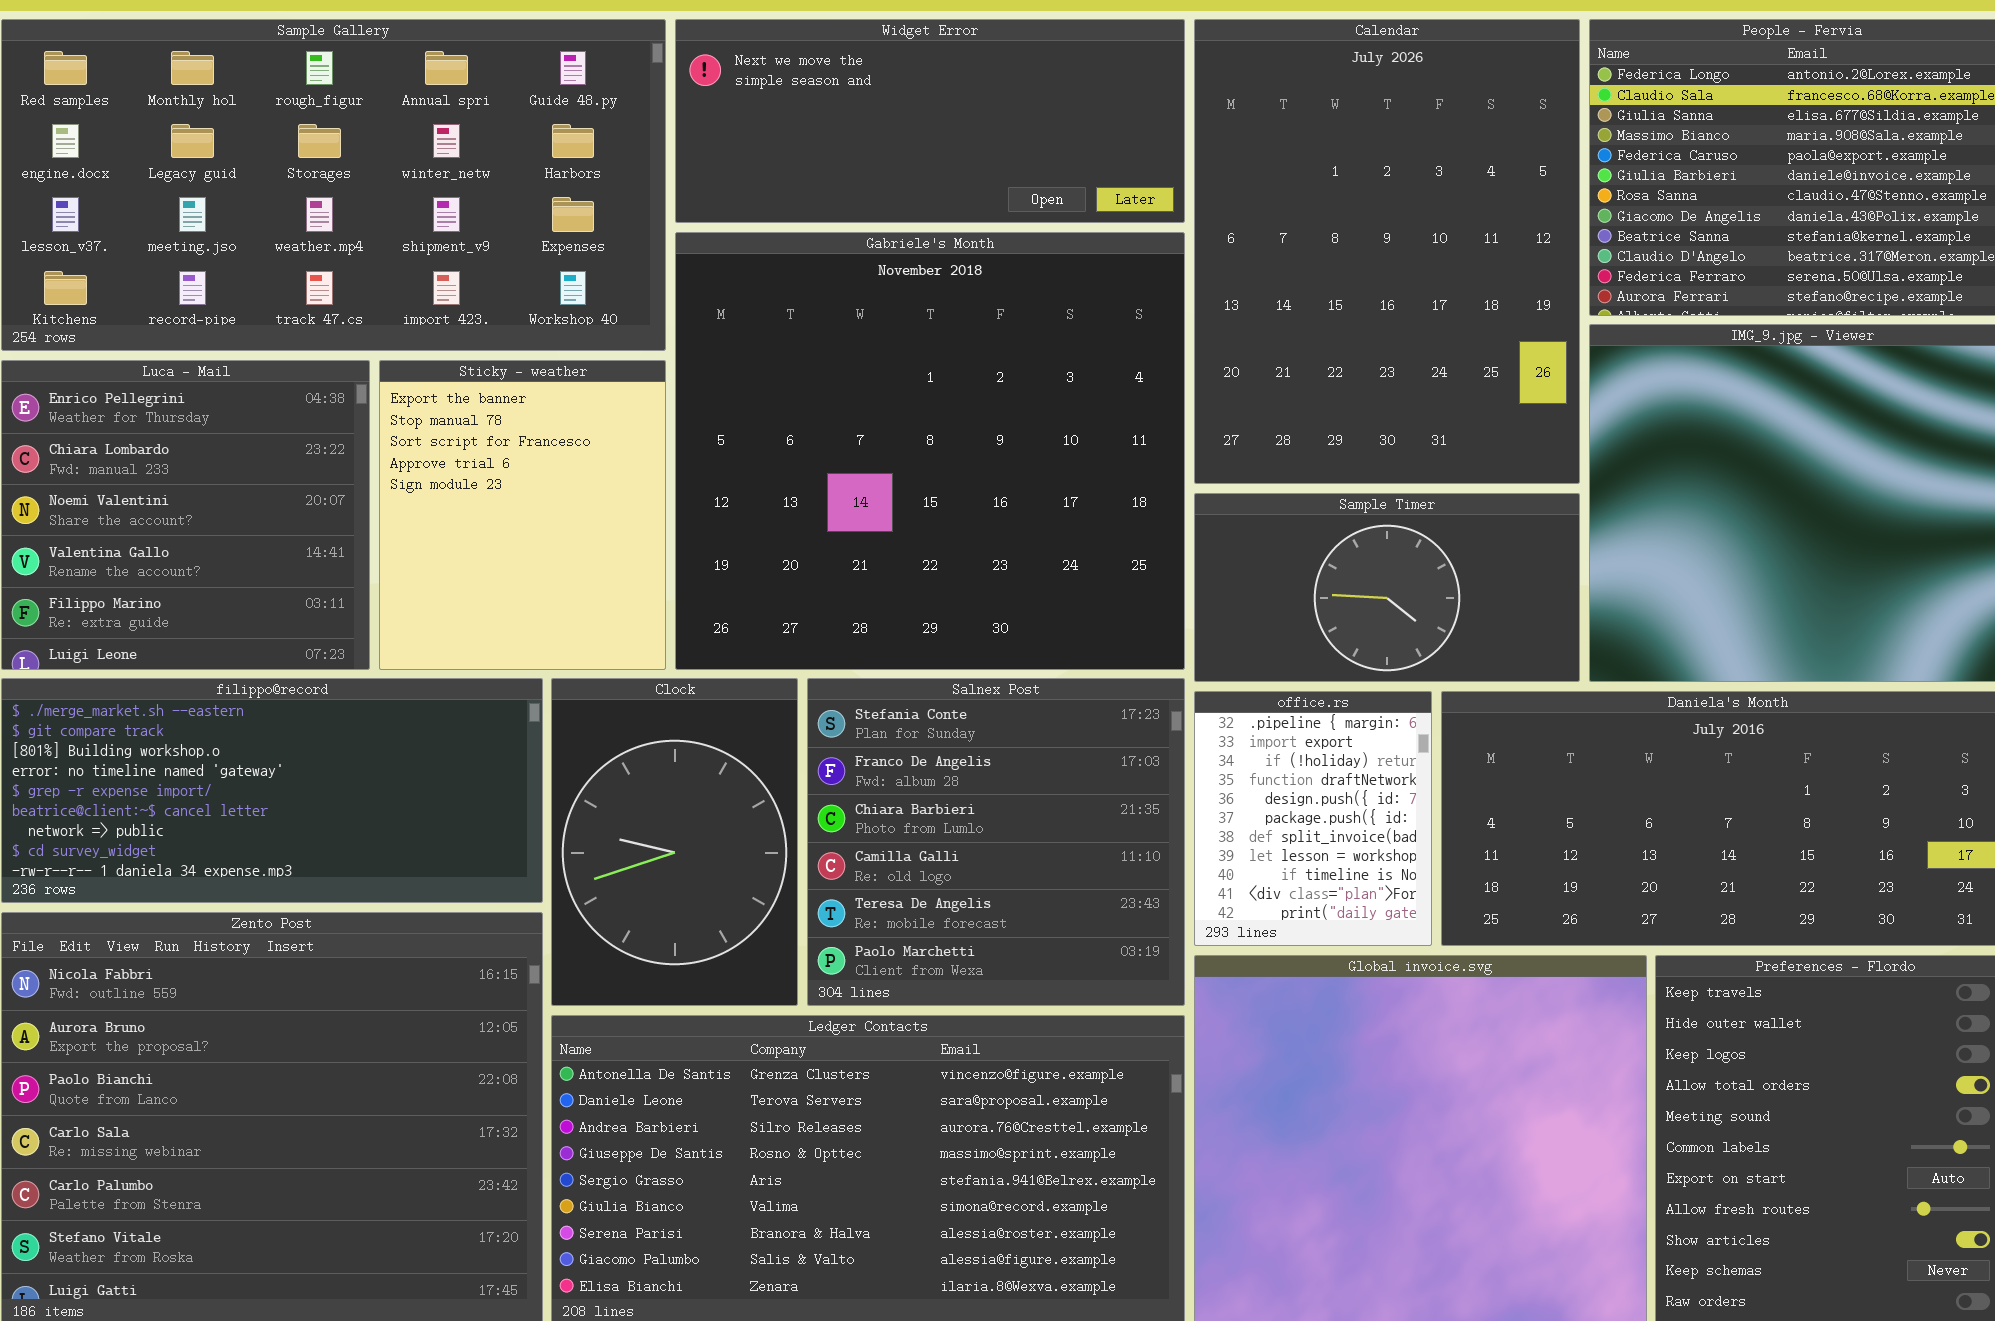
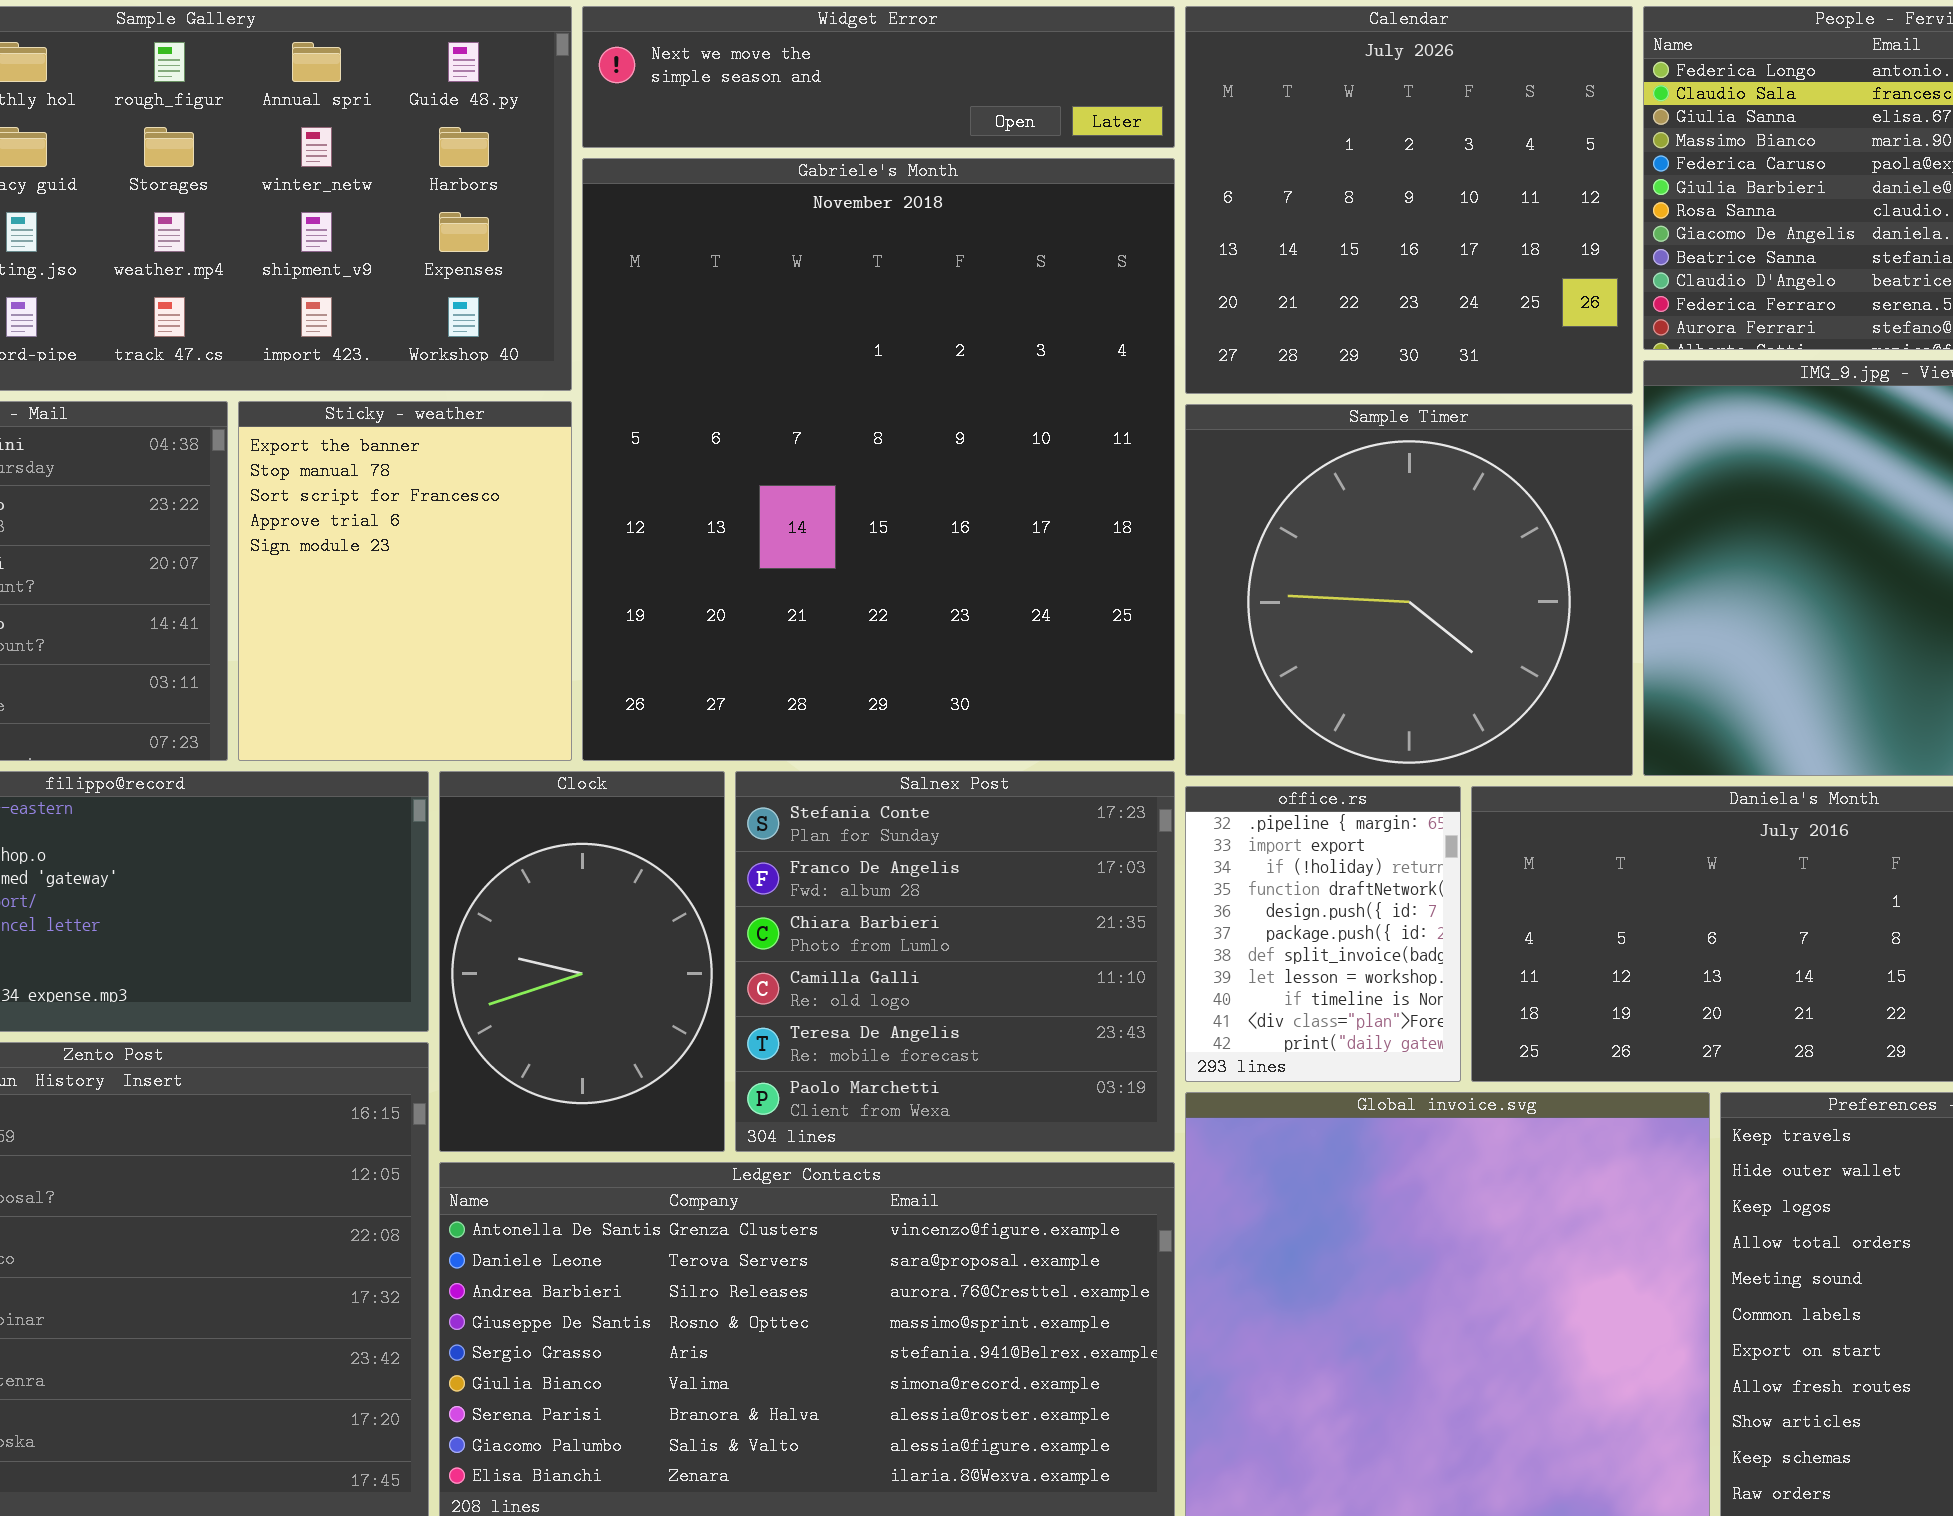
Widget Error: [675,19,1185,223] -> [582,6,1175,148], resized
Calendar: [1194,19,1580,484] -> [1185,6,1633,394], resized
Gabriele's Month: [675,232,1185,670] -> [582,158,1175,761], resized
Sample Timer: [1194,493,1580,682] -> [1185,404,1633,776], resized

